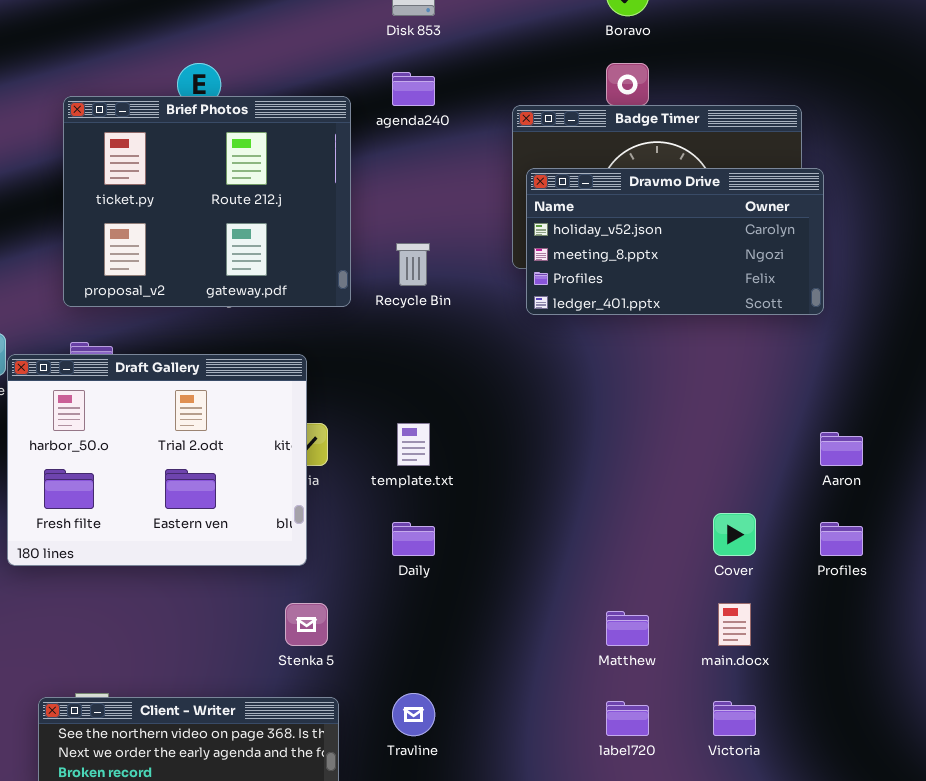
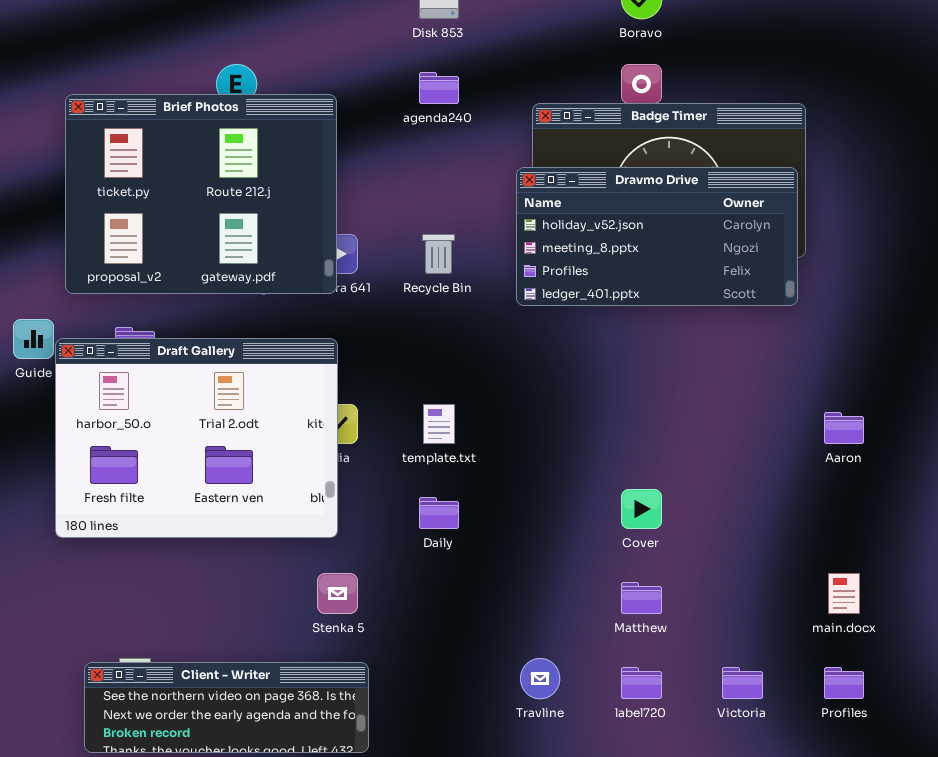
Brief Photos: [63,96,351,307] -> [65,94,337,294], moved
Dravmo Drive: [526,168,824,315] -> [516,167,798,306], moved
Cover: [713,513,756,556] -> [621,489,662,529], moved
Profiles: [820,522,863,556] -> [824,667,864,699], moved
main.docx: [718,603,751,646] -> [828,573,860,614], moved
Travline: [392,693,435,736] -> [520,658,560,699], moved

